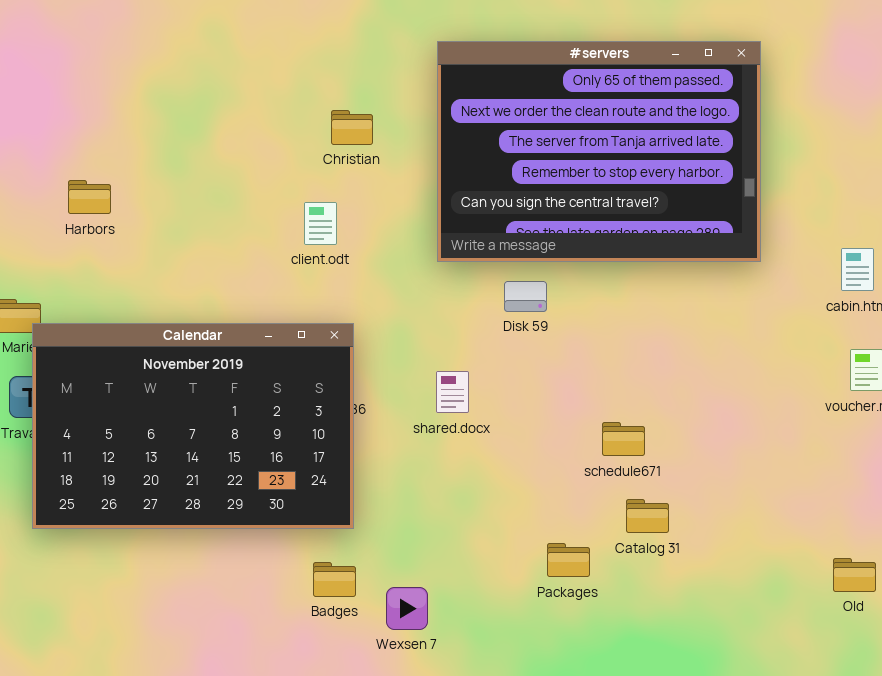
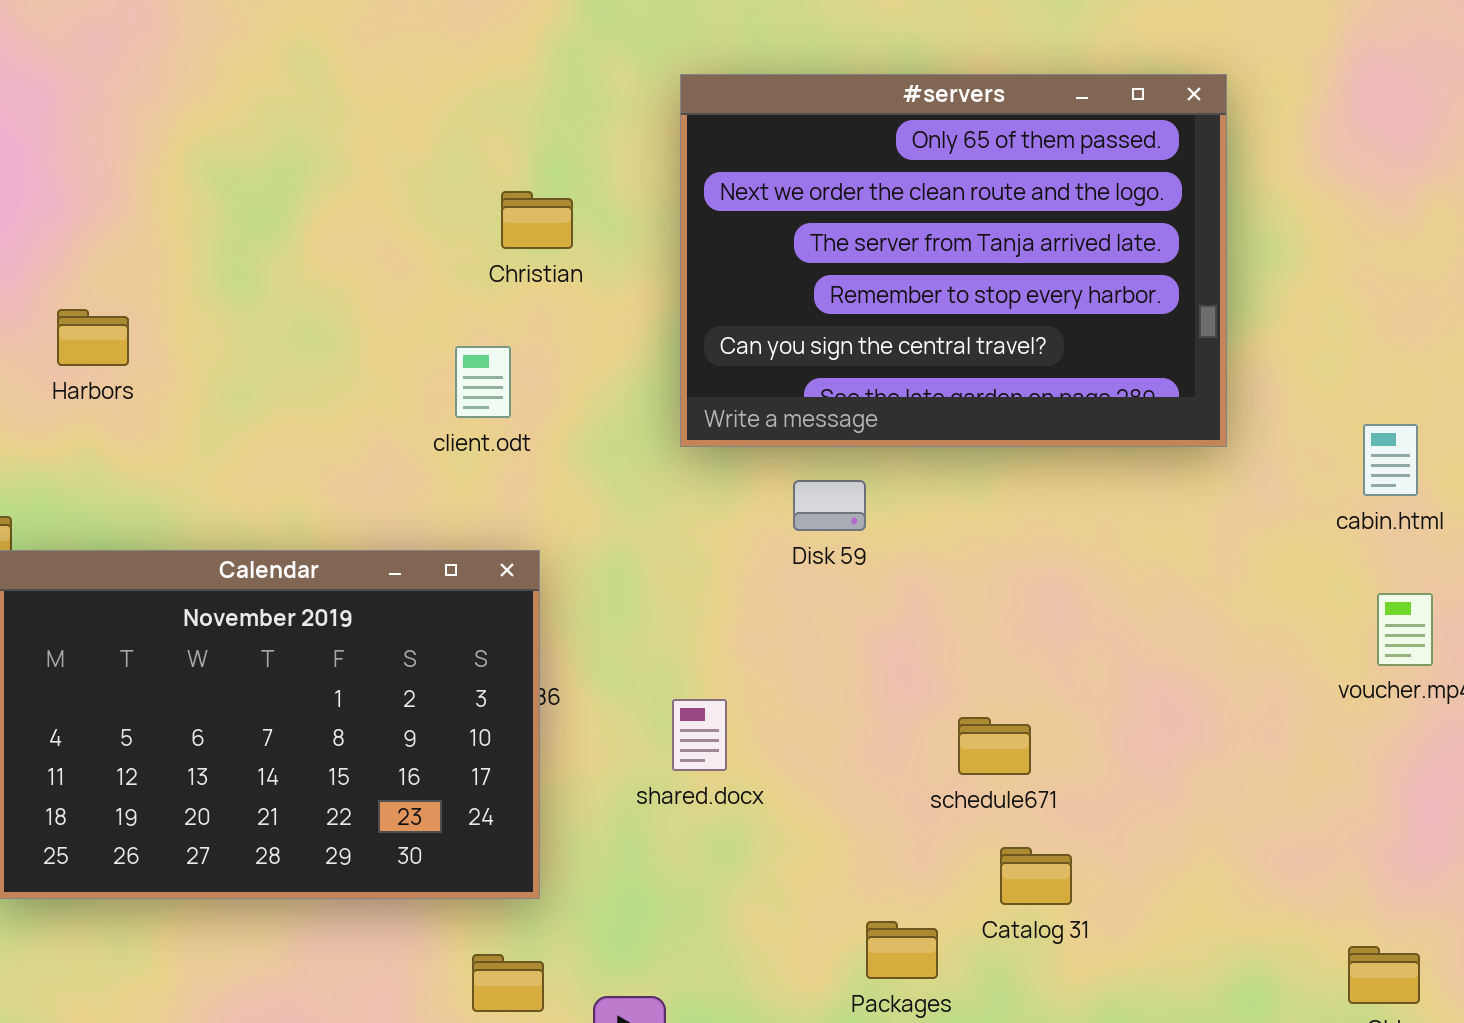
shared.docx: [436,371,469,413] -> [672,699,727,771], moved

